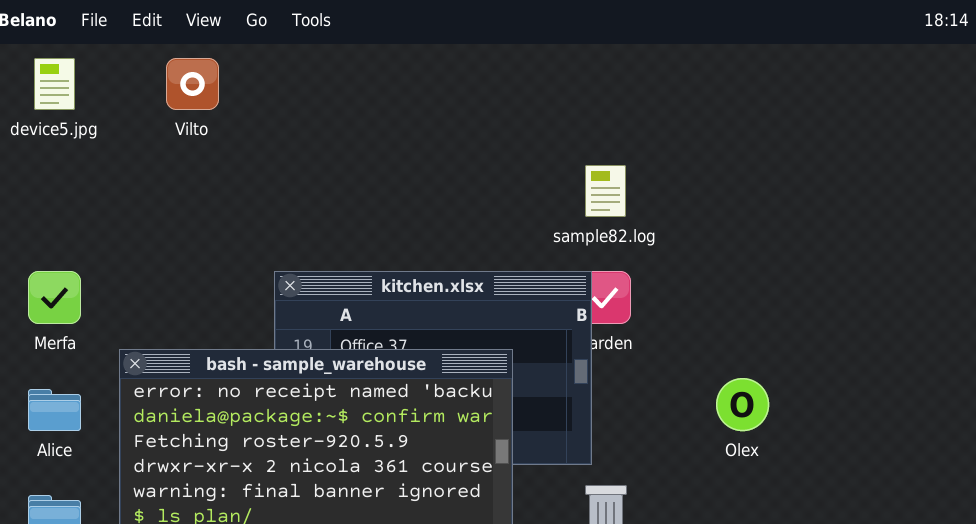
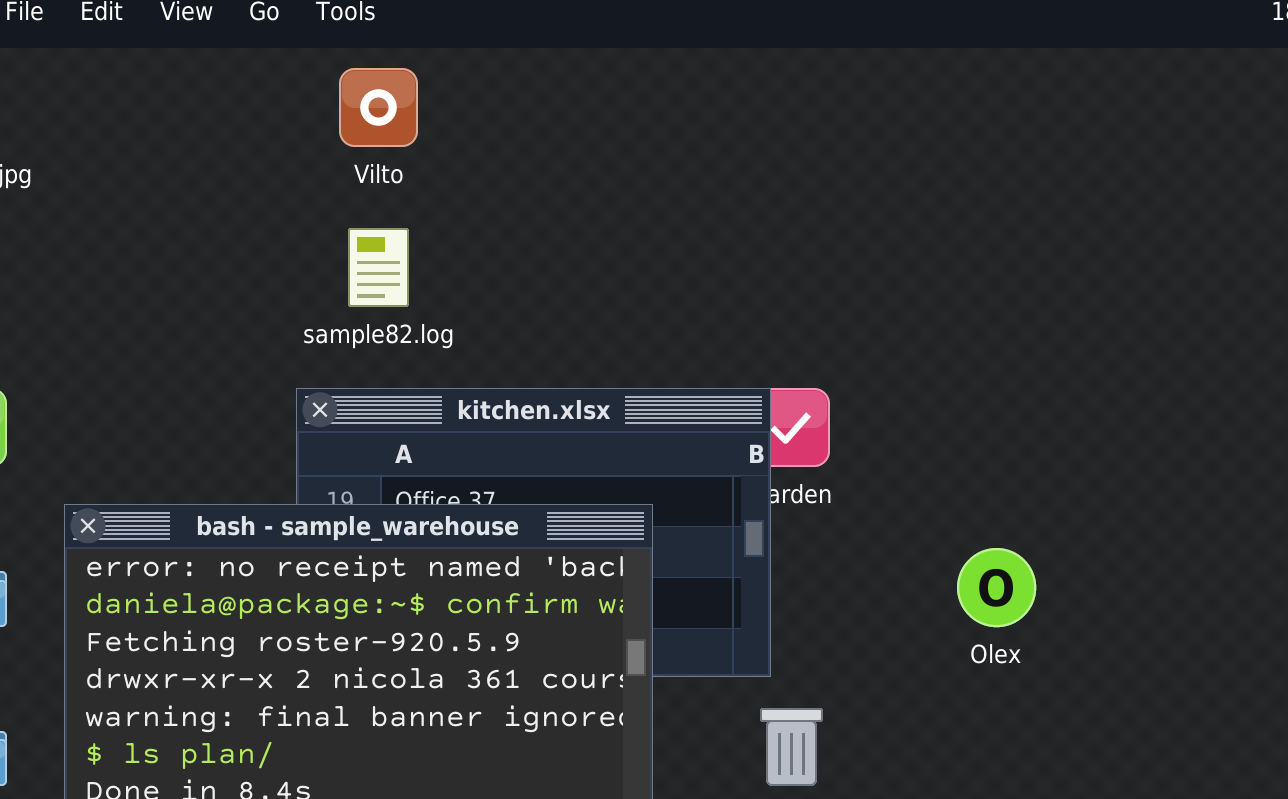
Vilto: [166,58,219,110] -> [339,68,418,147], moved
sample82.log: [585,165,626,217] -> [348,228,409,307], moved

